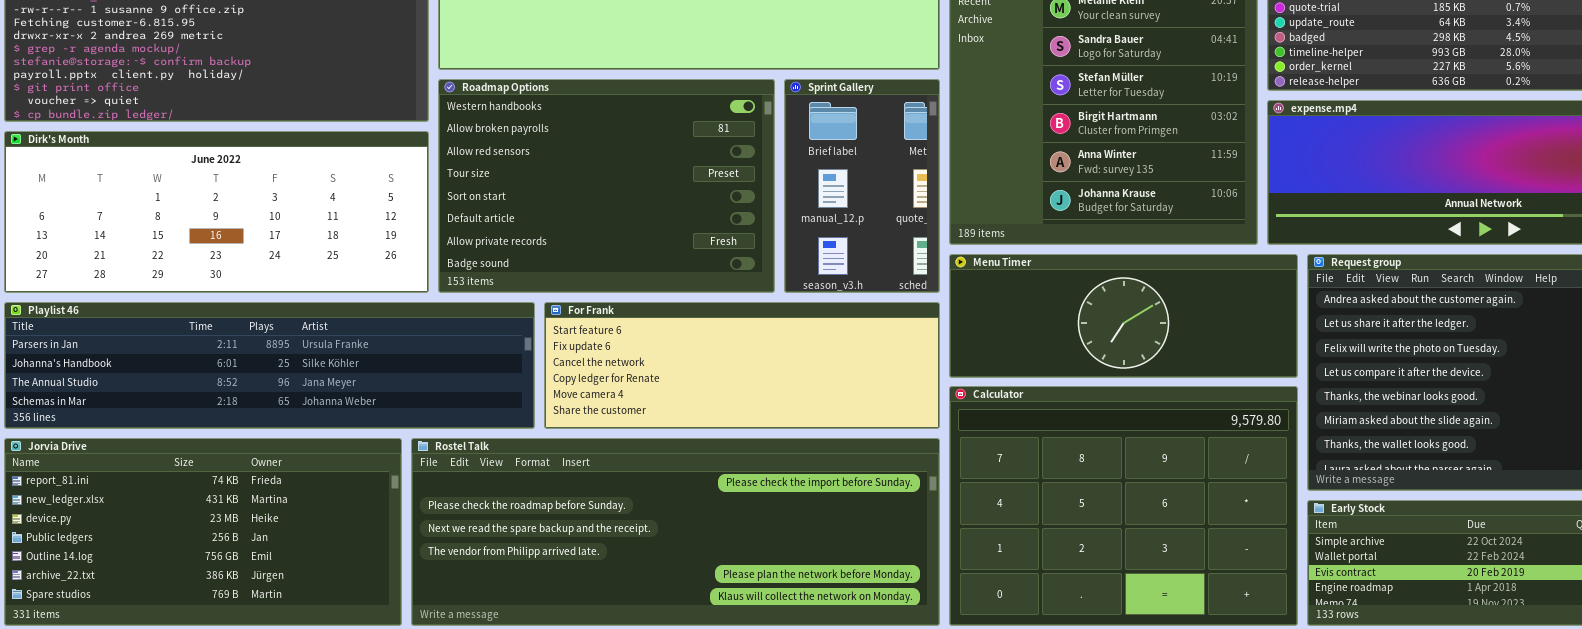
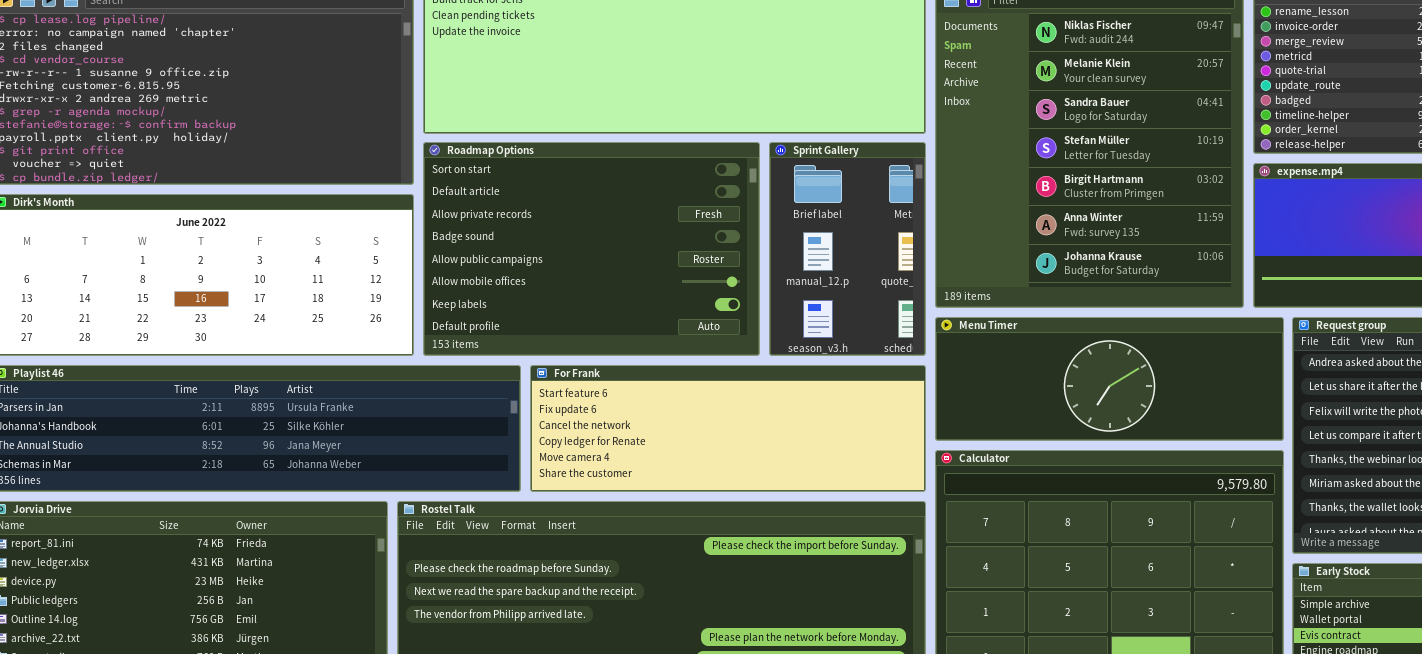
Roadmap Options: [438,79,775,293] -> [423,142,760,356], scrolled down 4 rows

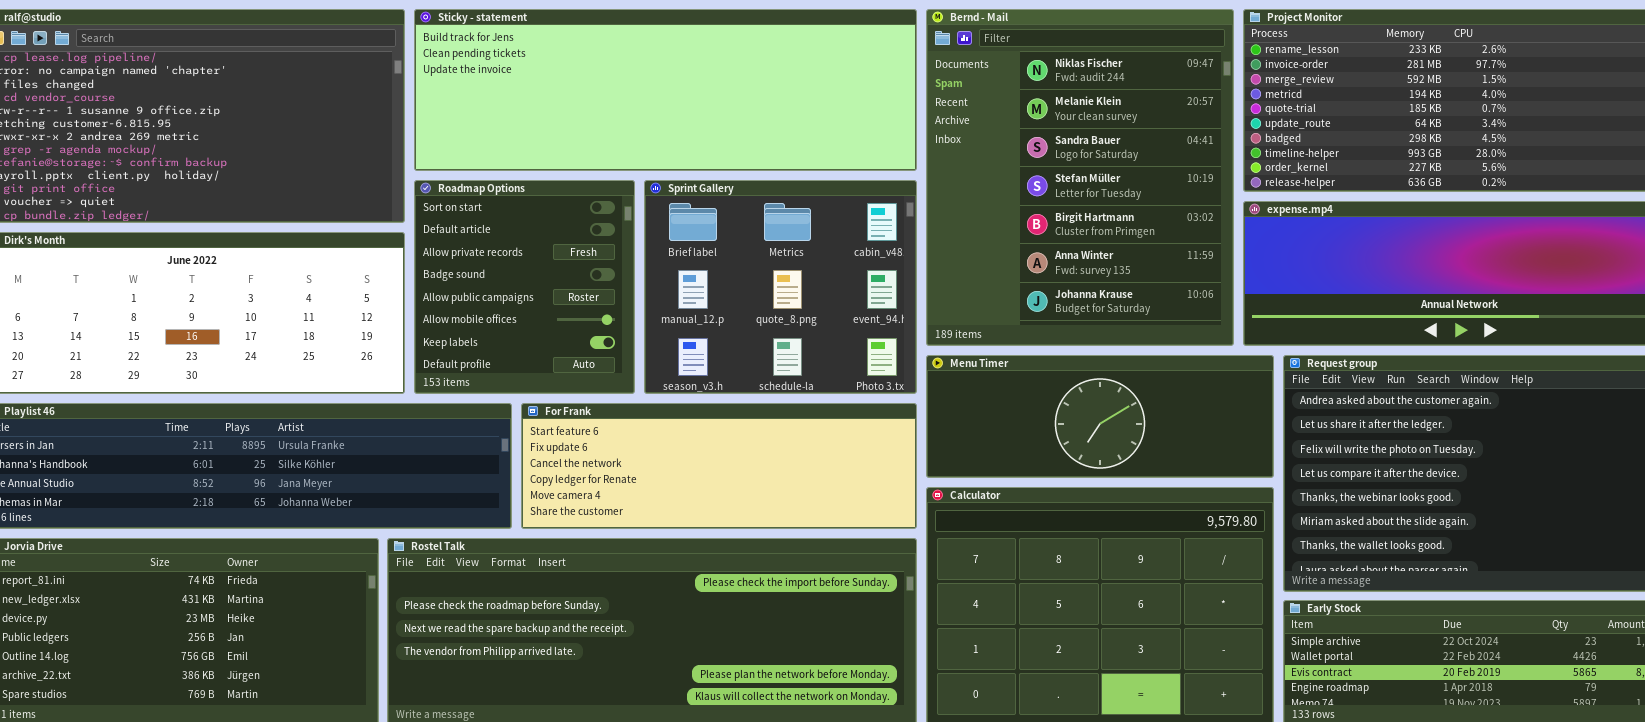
Roadmap Options: [423,142,760,356] -> [414,180,635,394], resized
Sprint Gallery: [769,142,926,356] -> [644,180,917,394], resized

